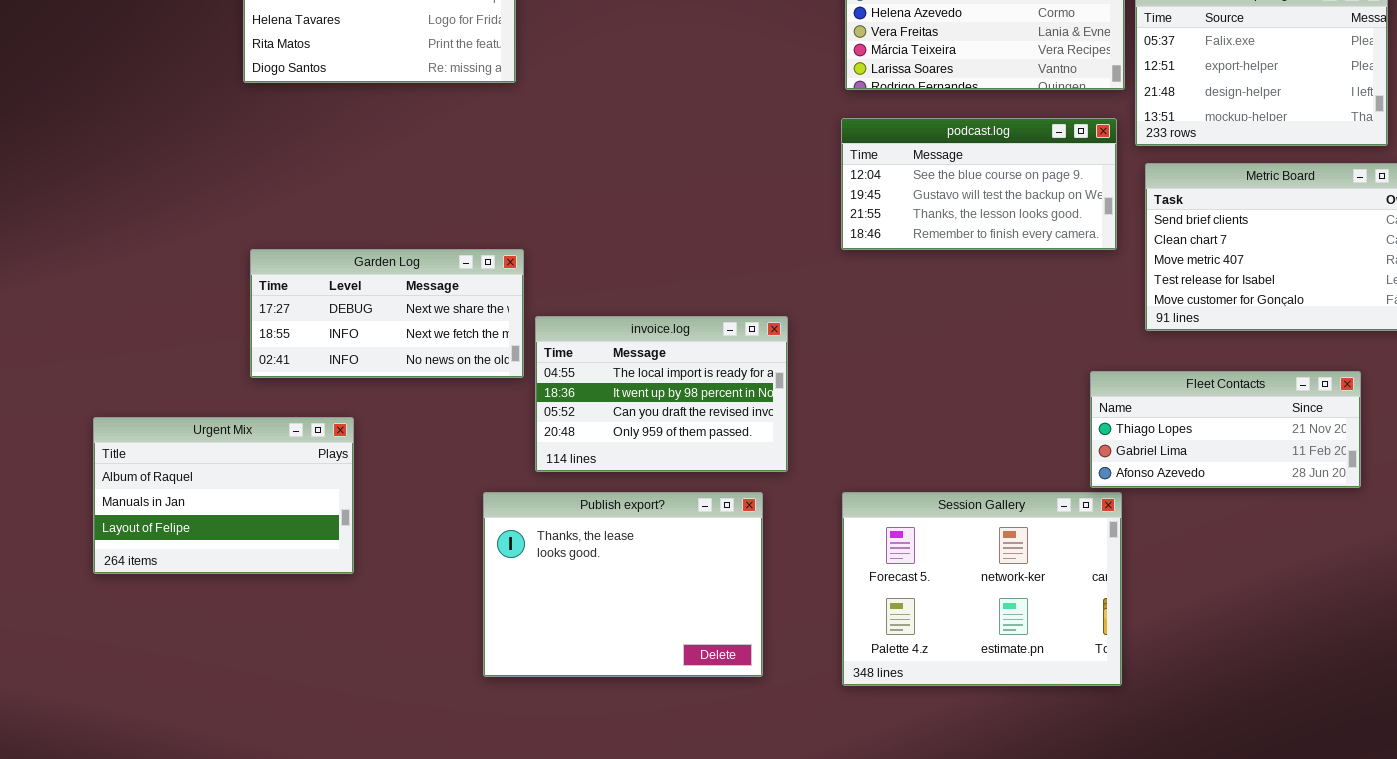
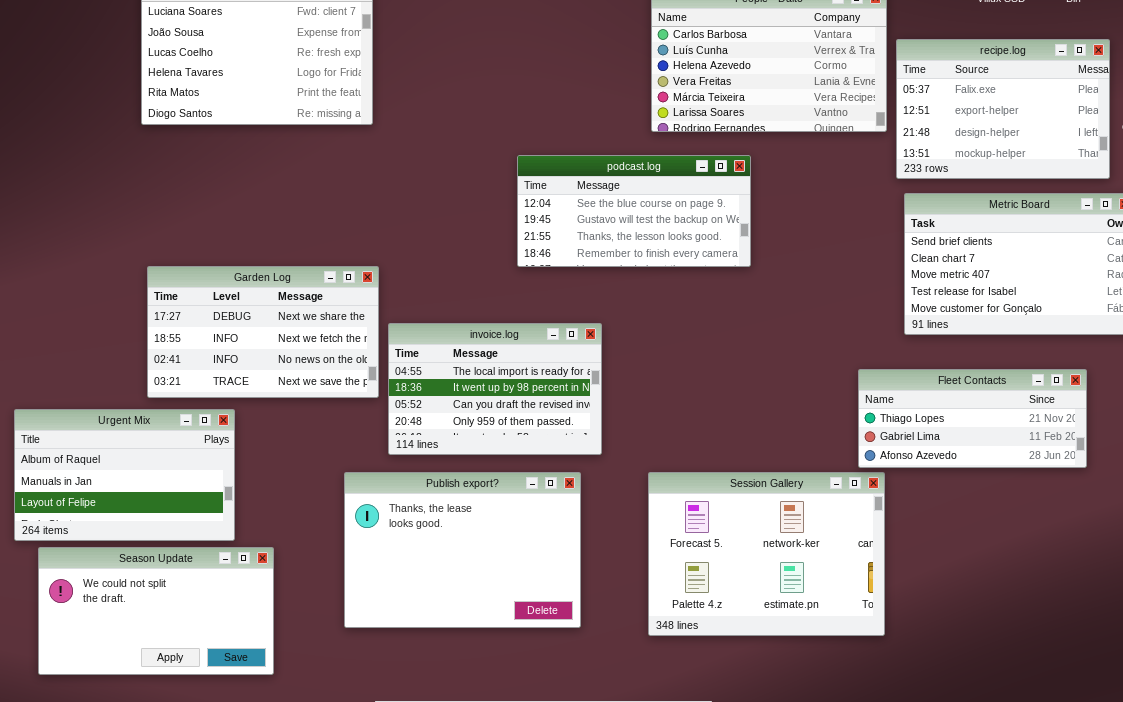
podcast.log: [841,118,1117,250] -> [517,155,751,267], moved
Garden Log: [250,249,524,378] -> [147,266,379,398], resized
Season Update: none -> [38,547,274,675], opened

